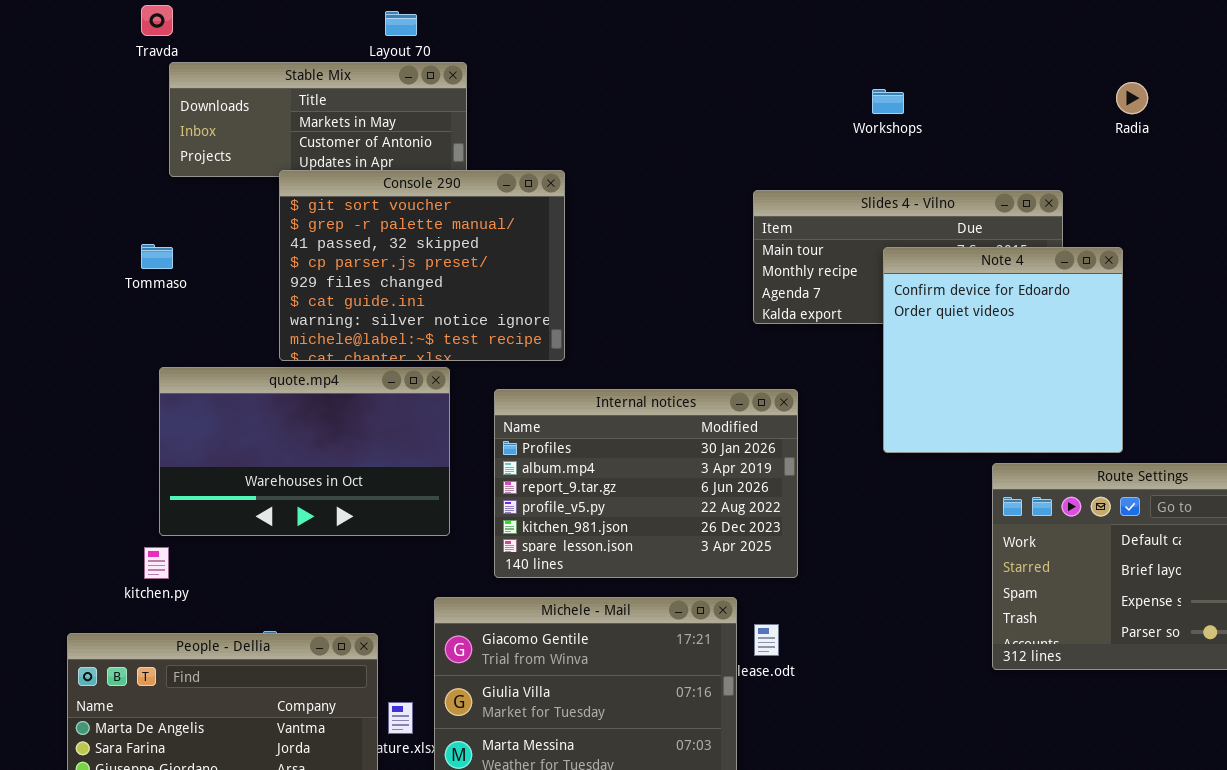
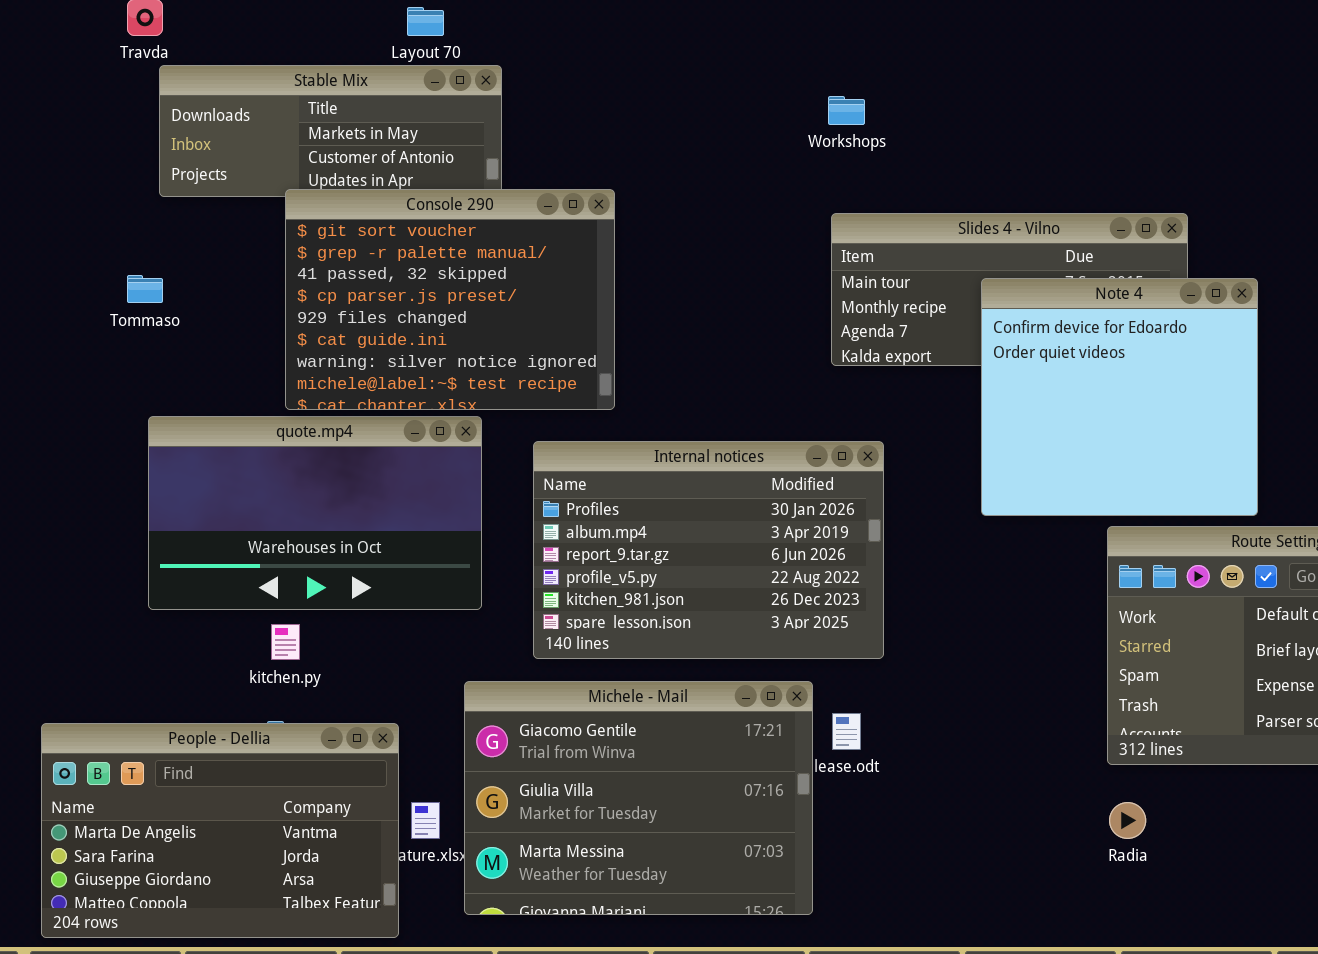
Radia: [1116,82,1148,114] -> [1109,802,1146,839], moved
Workshops: [872,89,904,114] -> [828,96,865,125], moved
kitchen.py: [144,547,169,579] -> [271,624,300,660], moved

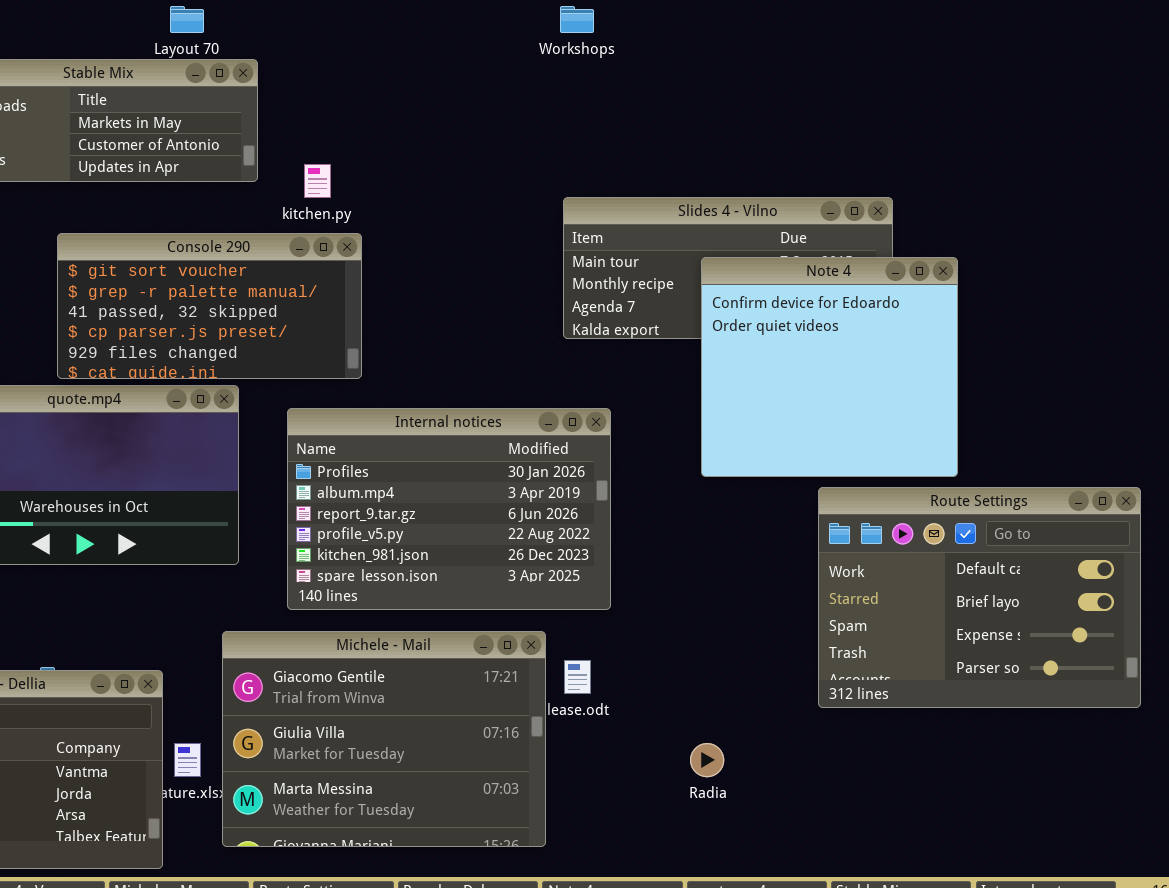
Workshops: [828,96,865,125] -> [560,6,594,33], moved
Console 290: [285,189,615,410] -> [57,233,362,379], resized
kitchen.py: [271,624,300,660] -> [304,164,331,198], moved
Radia: [1109,802,1146,839] -> [690,743,724,777], moved

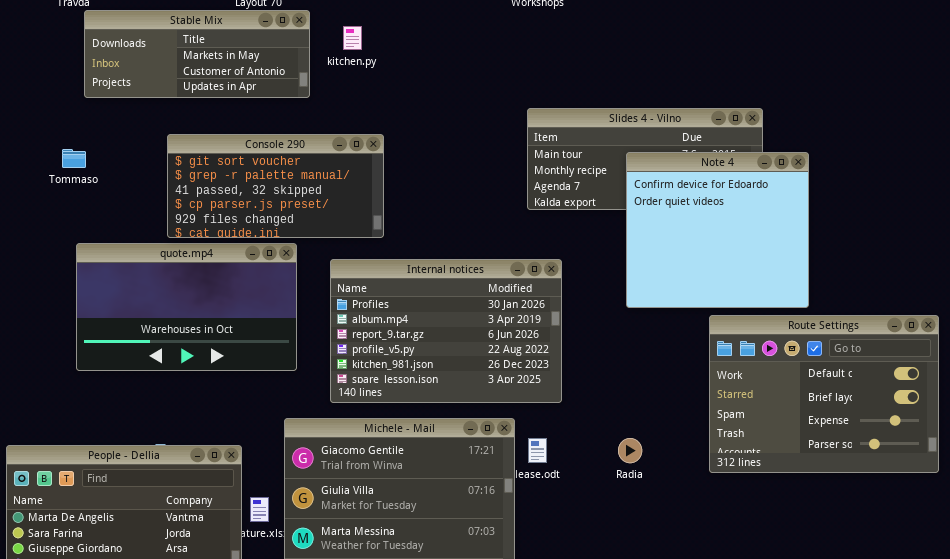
kitchen.py: [304,164,331,198] -> [343,26,362,50], moved
Radia: [690,743,724,777] -> [618,438,642,463], moved

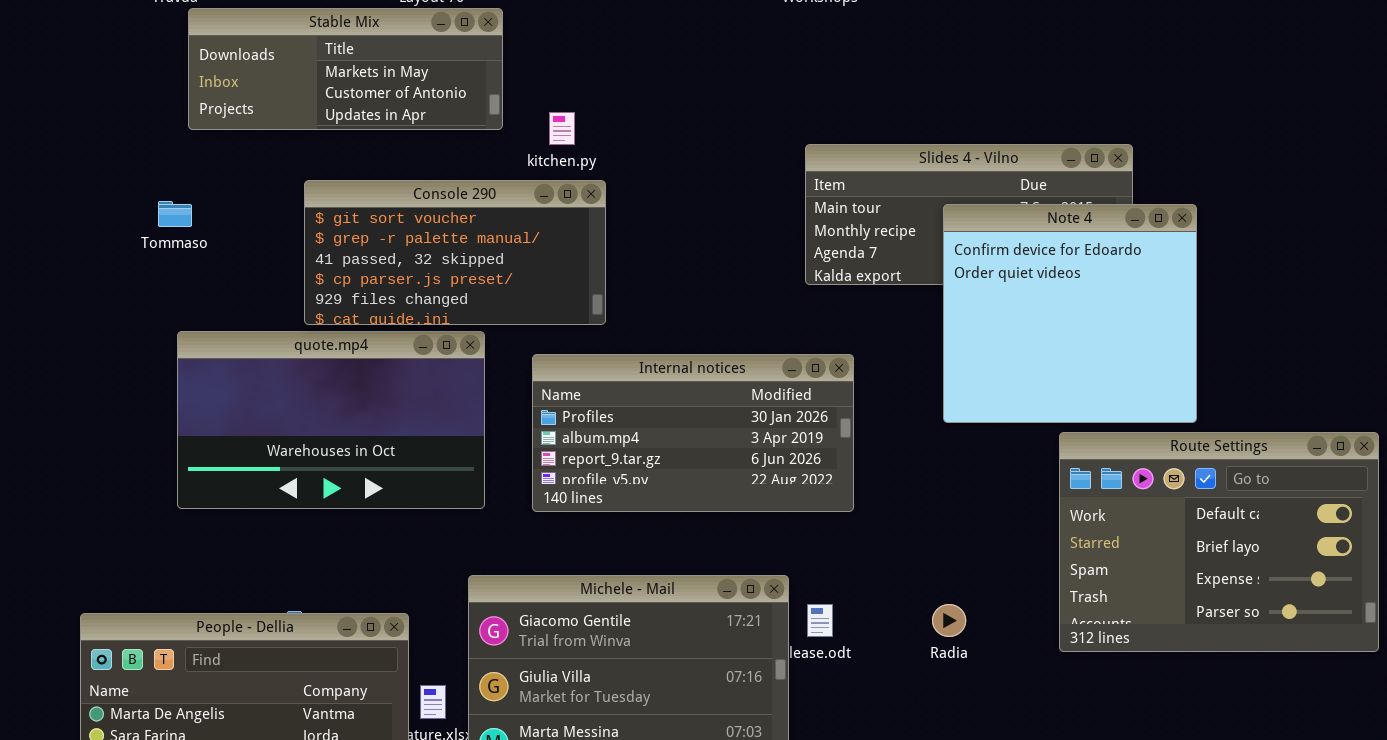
kitchen.py: [343,26,362,50] -> [549,112,575,145], moved
Internal notices: [330,259,562,403] -> [532,354,854,512], resized

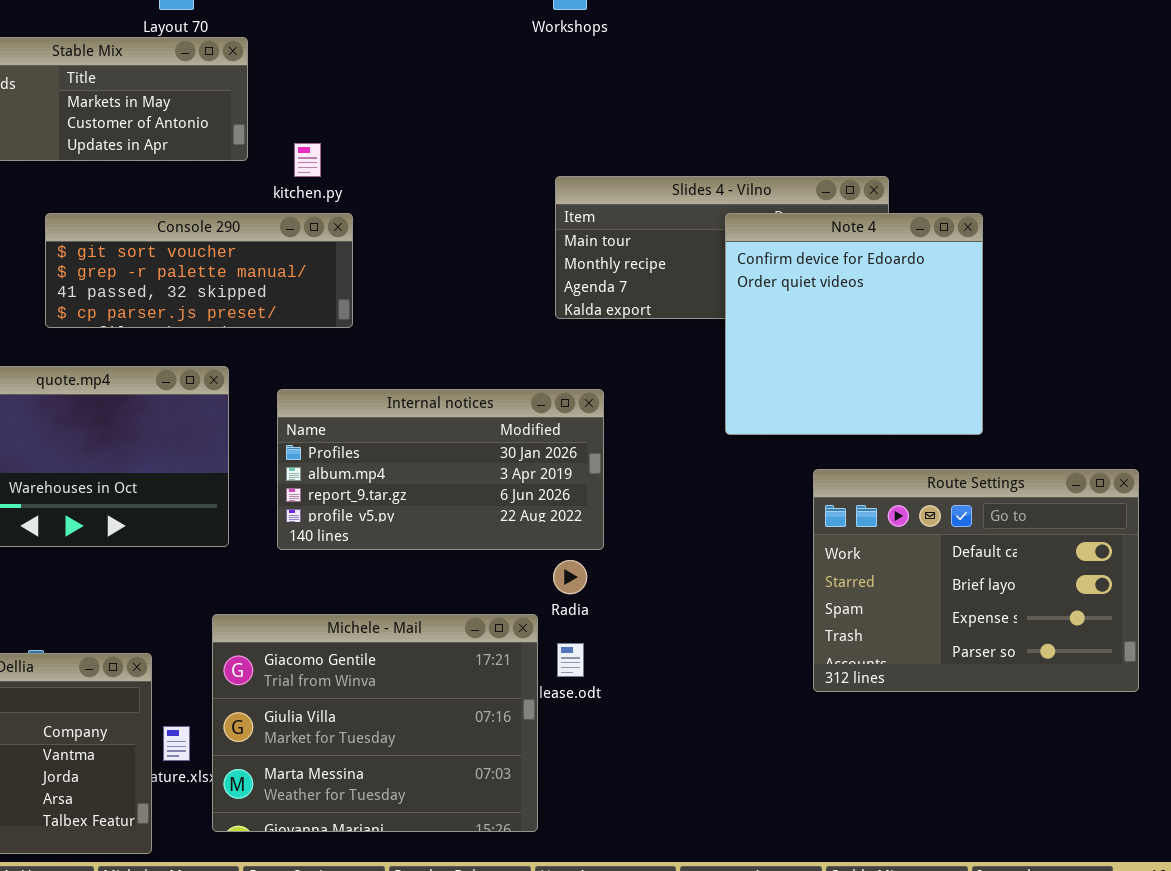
Console 290: [304,180,606,325] -> [45,213,353,328], resized
Note 4: [943,204,1197,423] -> [725,213,983,435], moved
Radia: [932,604,966,637] -> [553,560,587,594], moved

